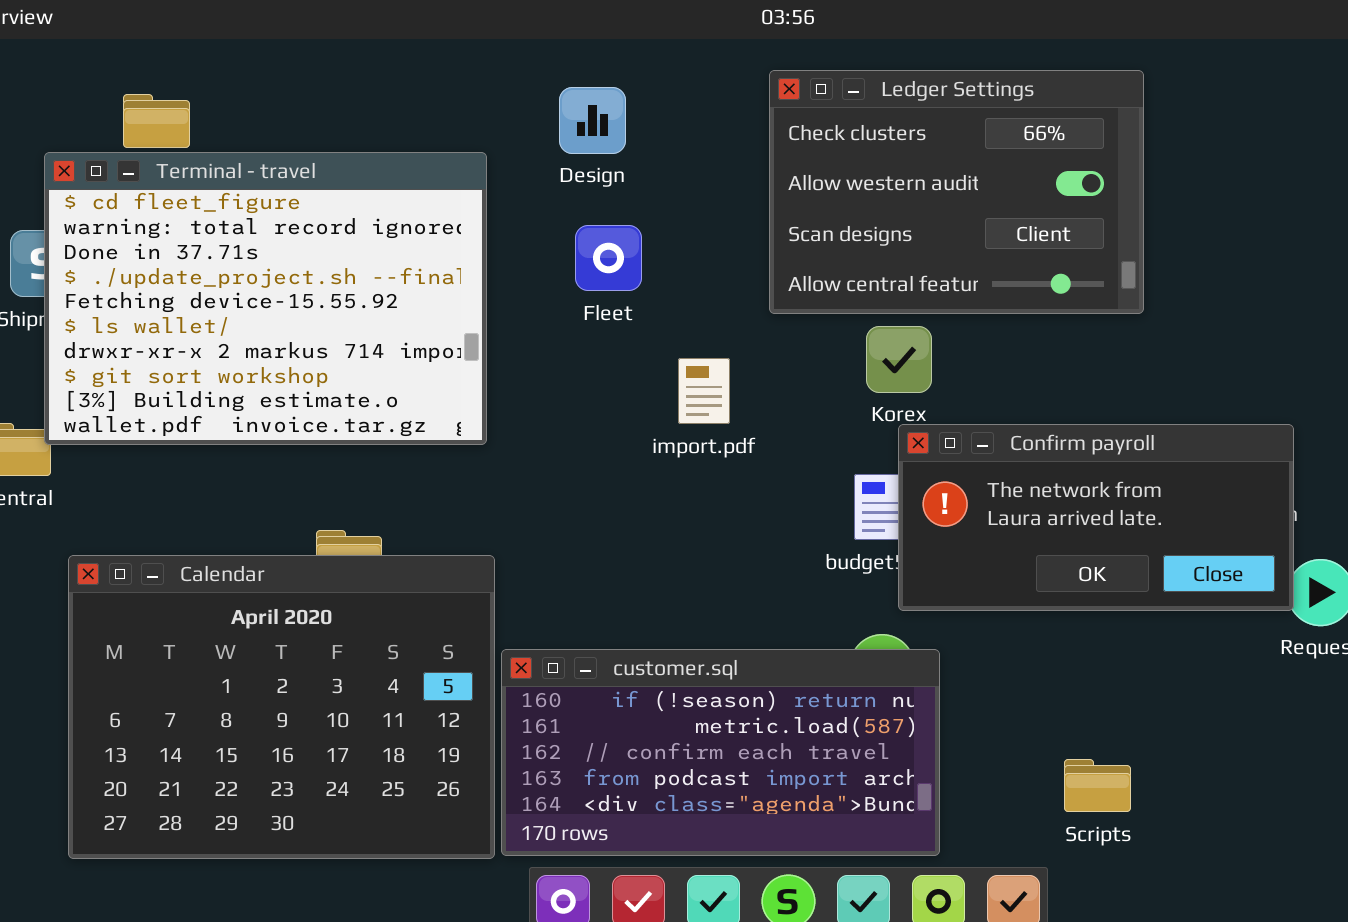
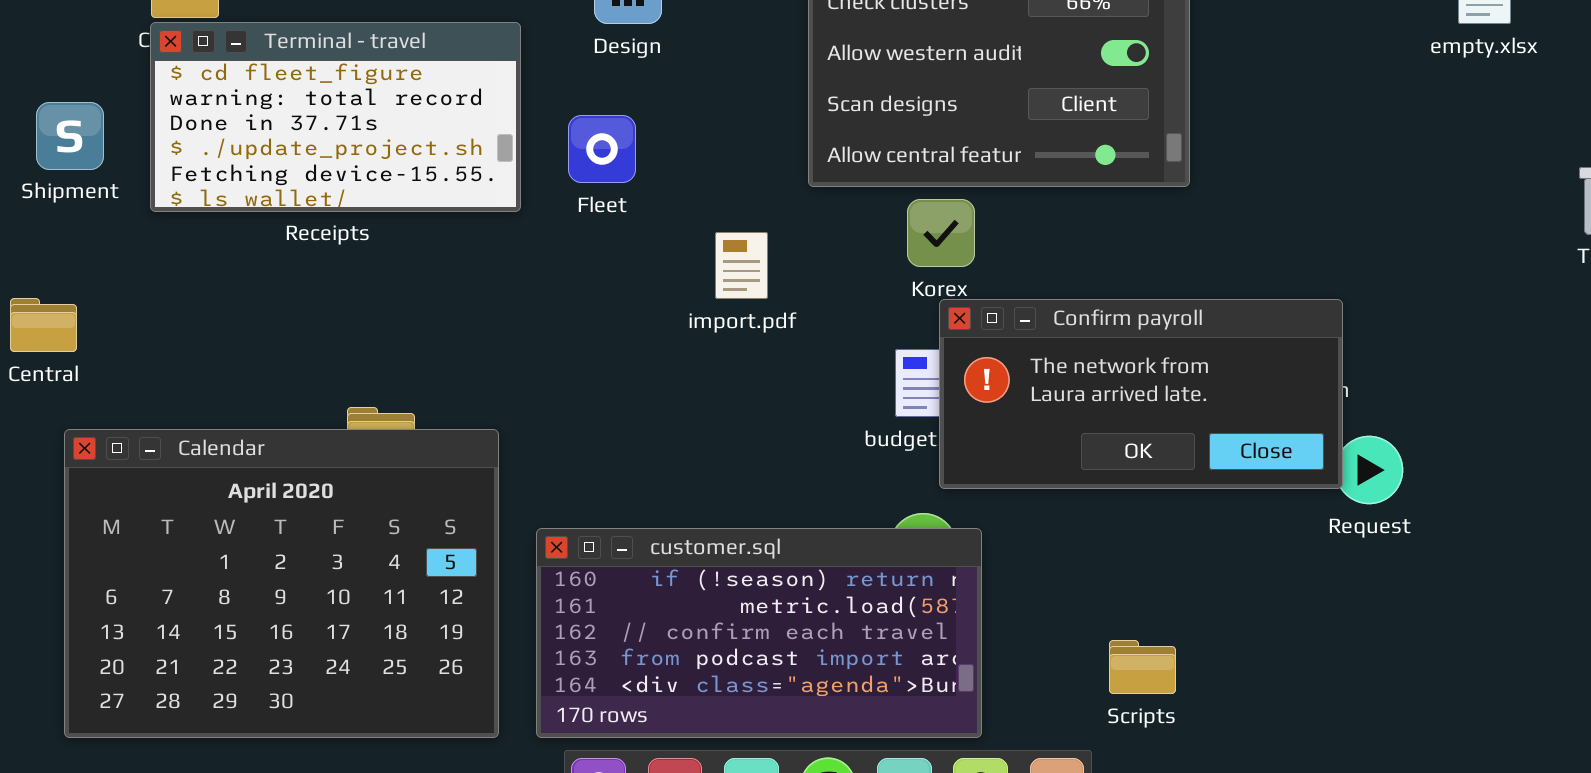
Terminal - travel: [44,152,487,445] -> [150,22,521,212], resized
Fleet: [575,225,642,291] -> [568,115,636,183], moved
Calendar: [68,555,495,859] -> [64,429,499,738], moved

